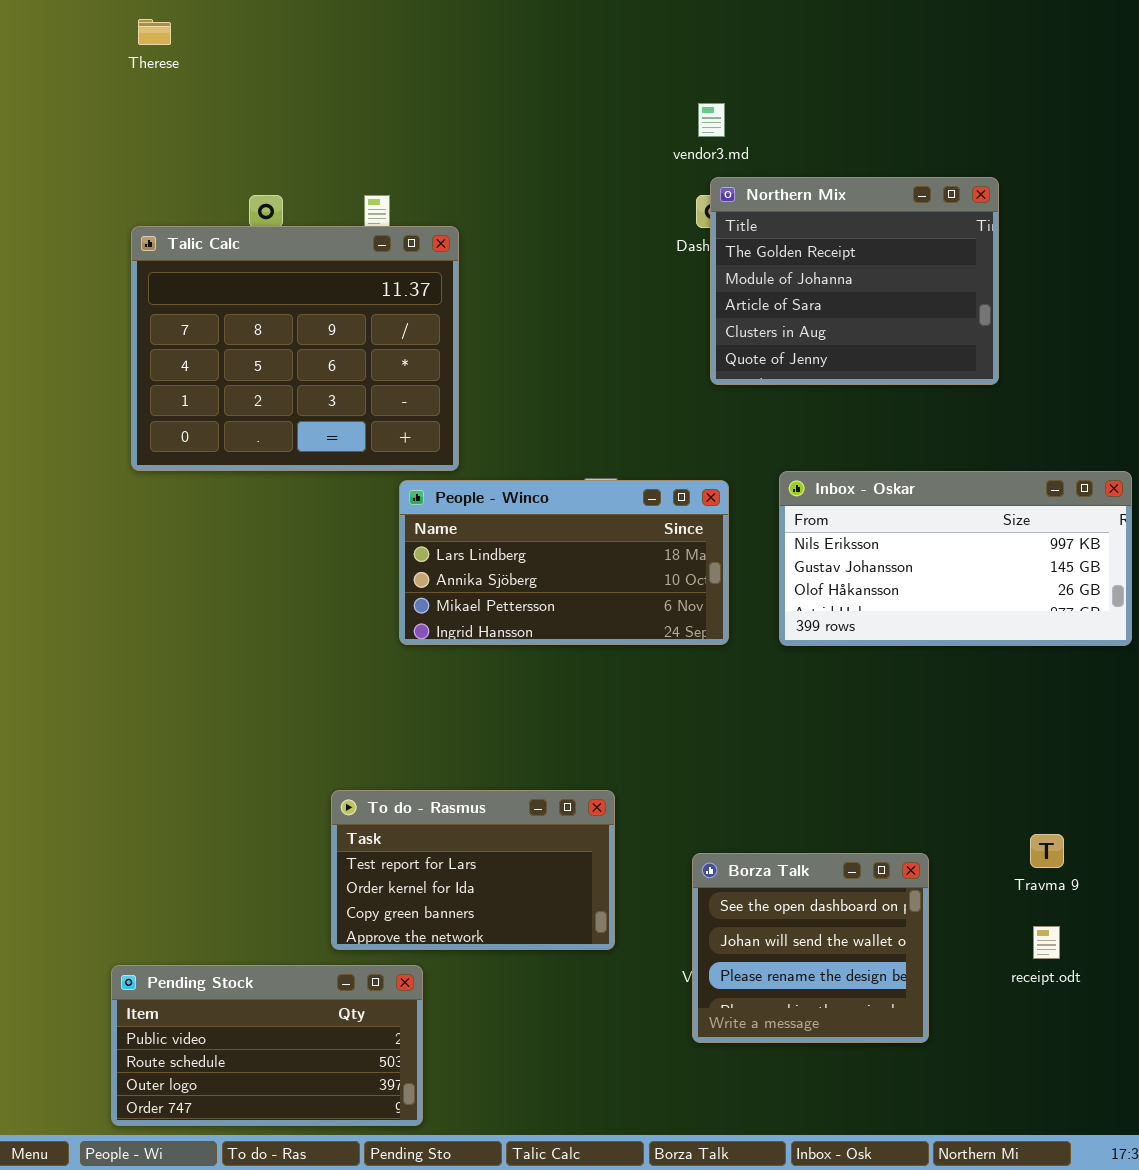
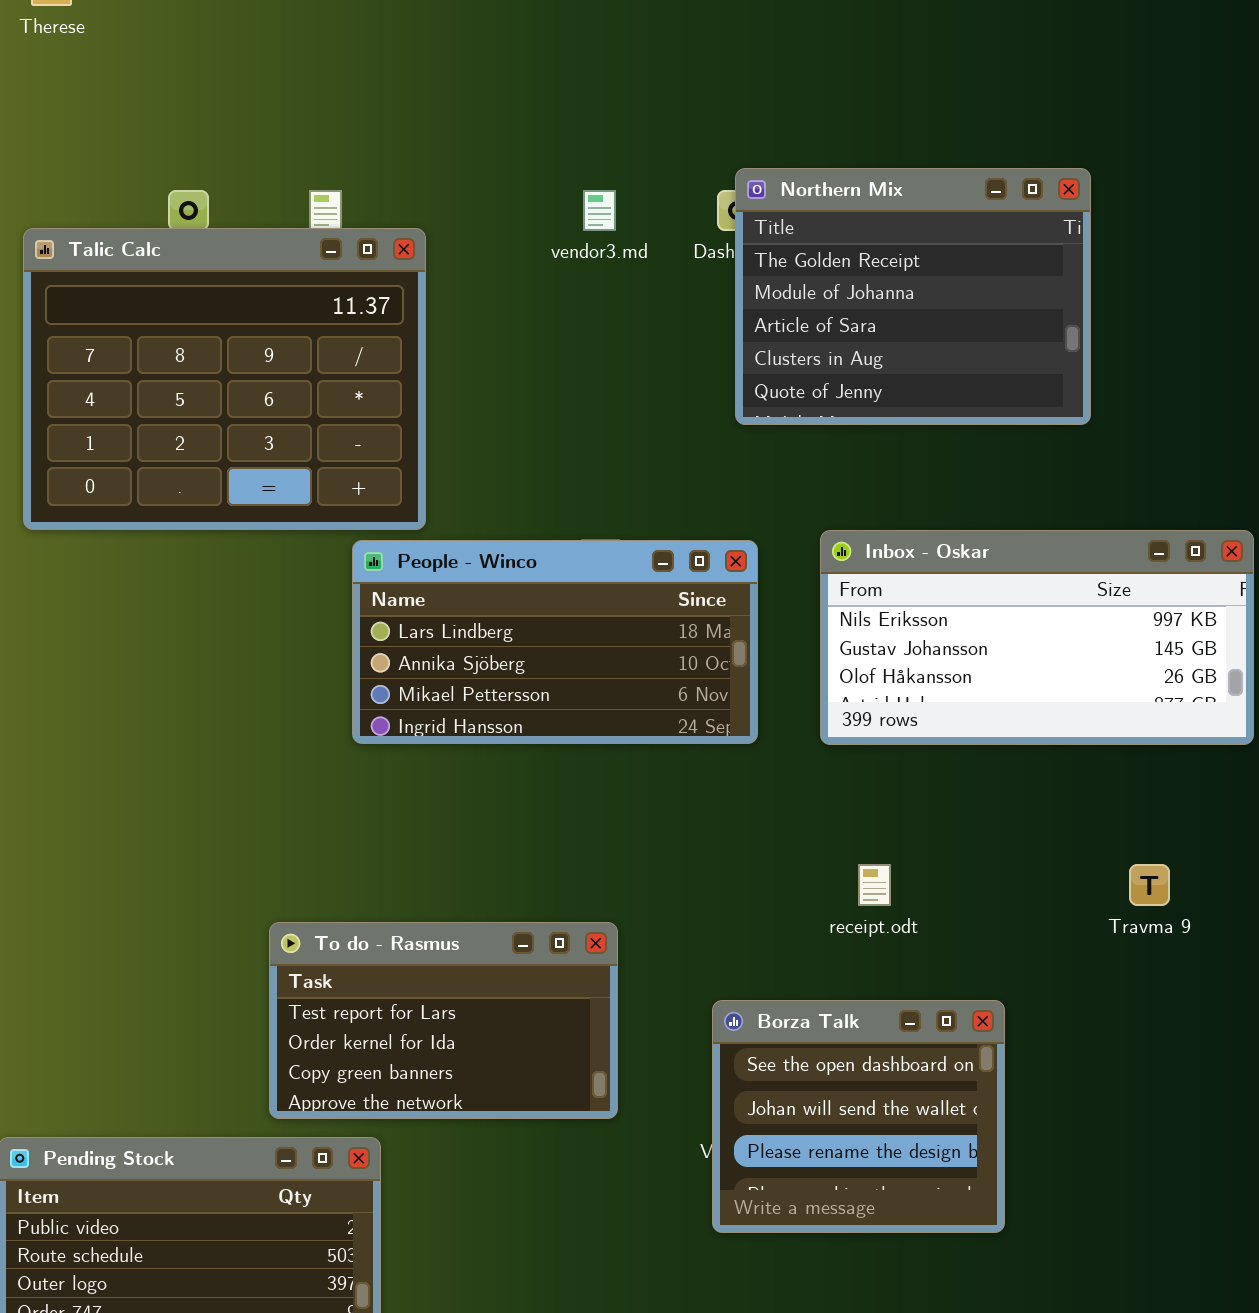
vendor3.md: [698,103,725,137] -> [583,190,616,231], moved
Travma 9: [1030,834,1064,868] -> [1129,864,1170,906], moved
receipt.odt: [1033,926,1060,959] -> [858,864,891,906], moved

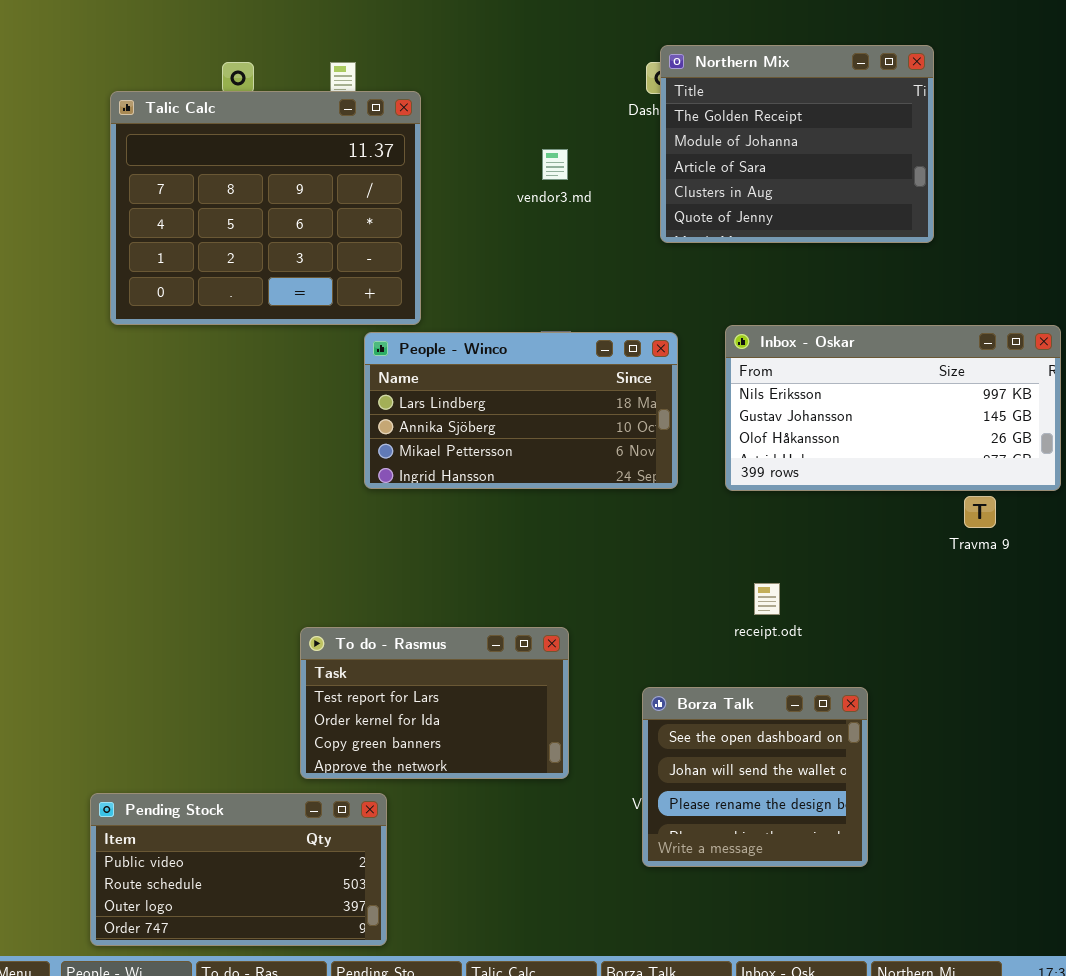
vendor3.md: [583,190,616,231] -> [542,149,568,180], moved
Travma 9: [1129,864,1170,906] -> [964,496,996,528], moved

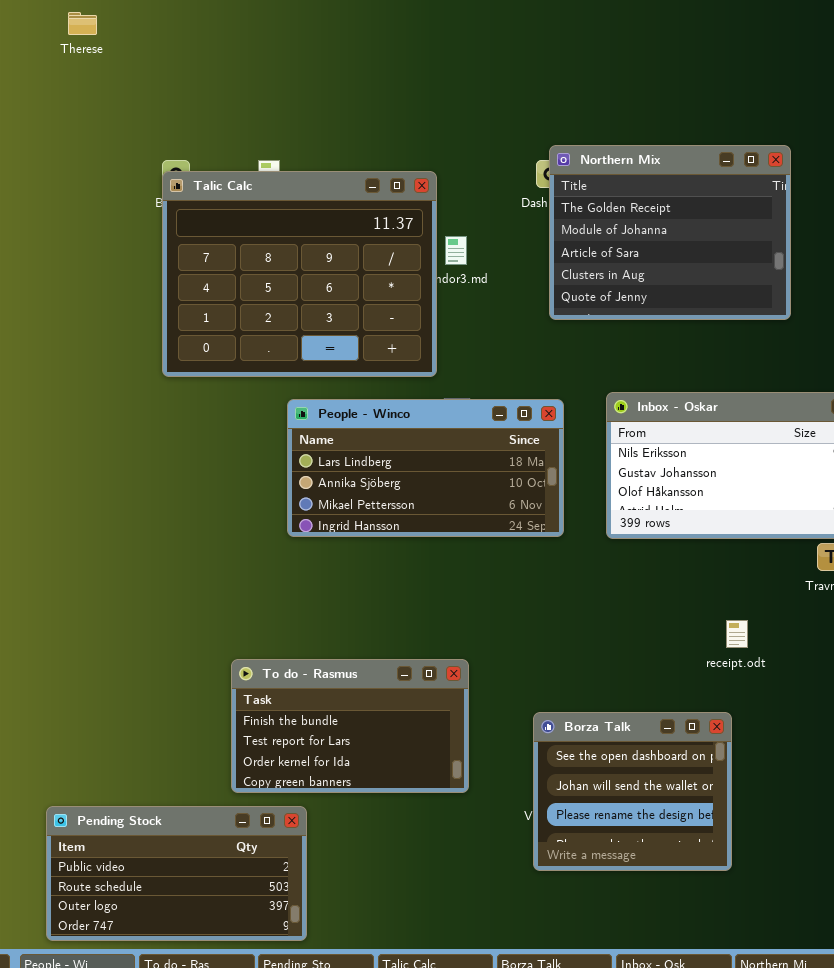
Talic Calc: [110,91,421,325] -> [162,171,437,377], moved
receipt.odt: [754,583,780,615] -> [726,620,748,648], moved
To do - Rasmus: [300,627,569,779] -> [231,659,469,793], scrolled up 1 row

